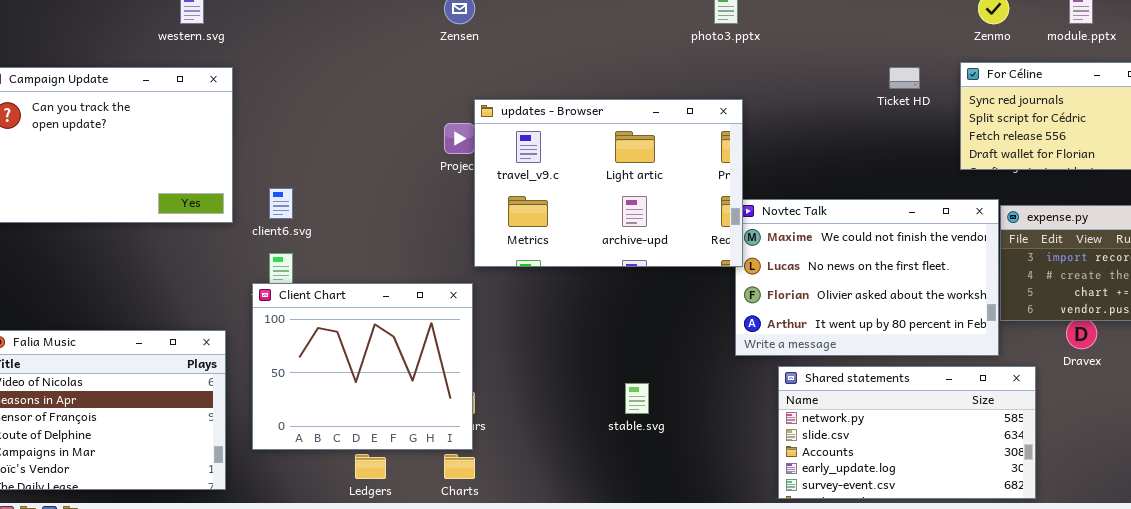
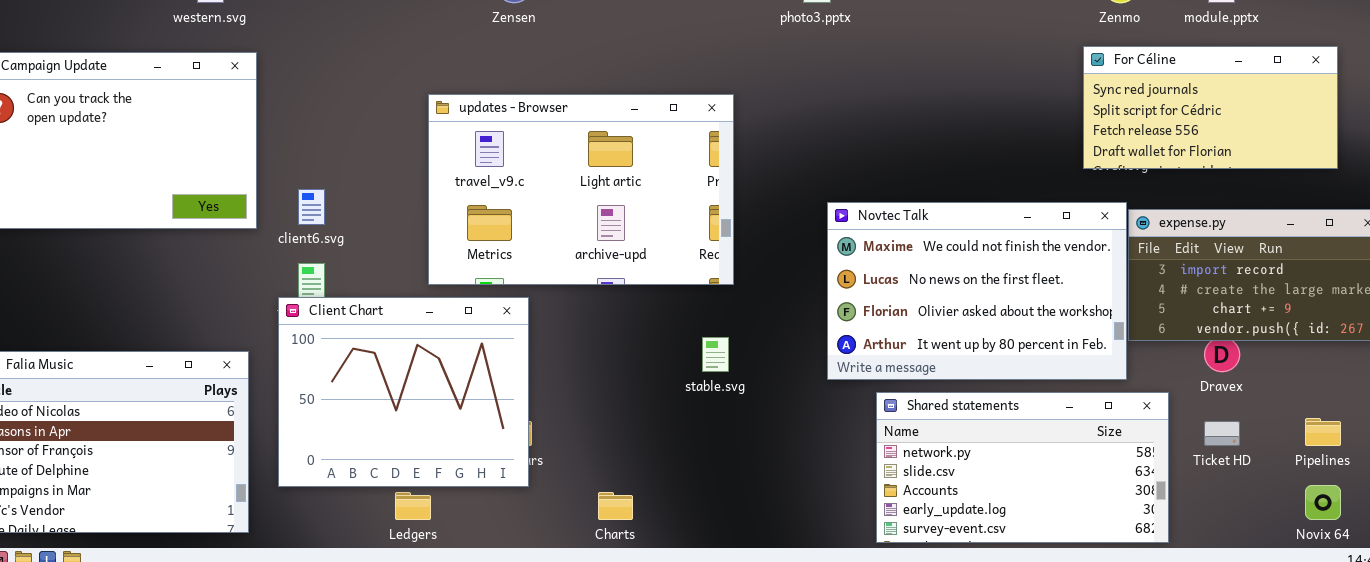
Ticket HD: [889,67,920,89] -> [1204,421,1240,446], moved
updates - Browser: [474,99,743,267] -> [428,94,734,285], moved
stable.svg: [625,383,649,414] -> [702,337,729,372], moved
Charts: [444,454,475,479] -> [598,492,633,520], moved

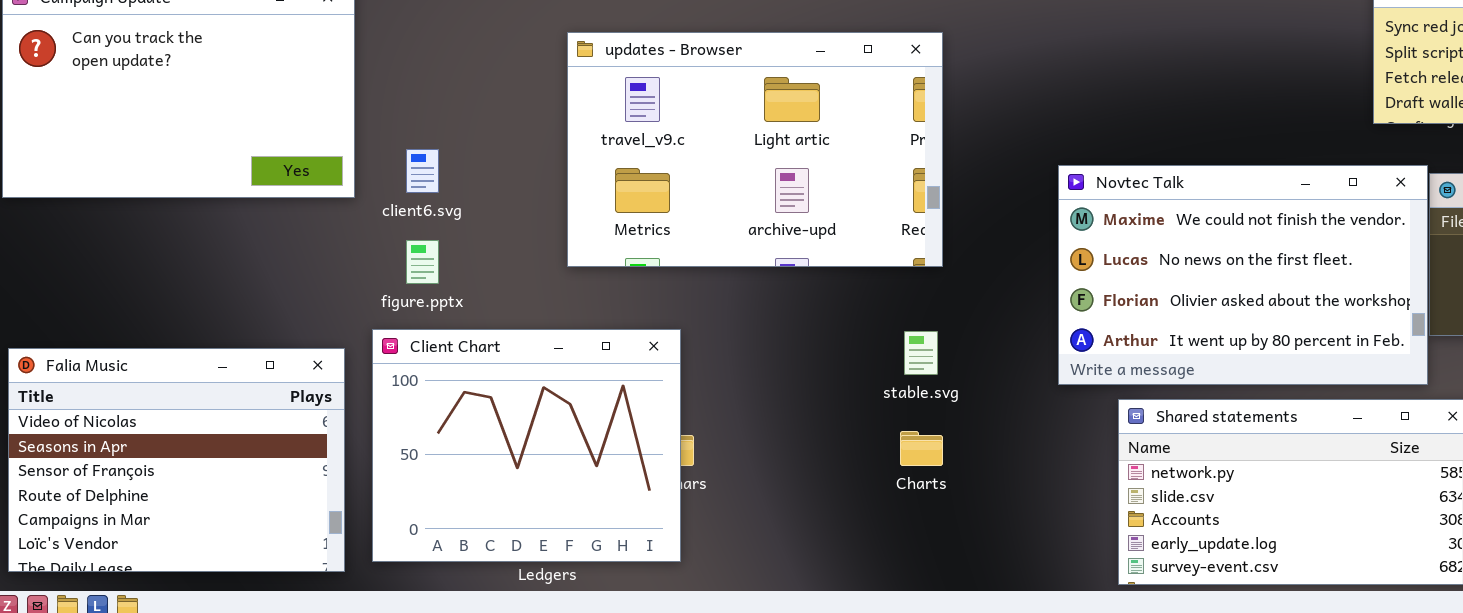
Client Chart: [278,297,529,487] -> [372,329,681,562], moved
Charts: [598,492,633,520] -> [900,431,943,466], moved

